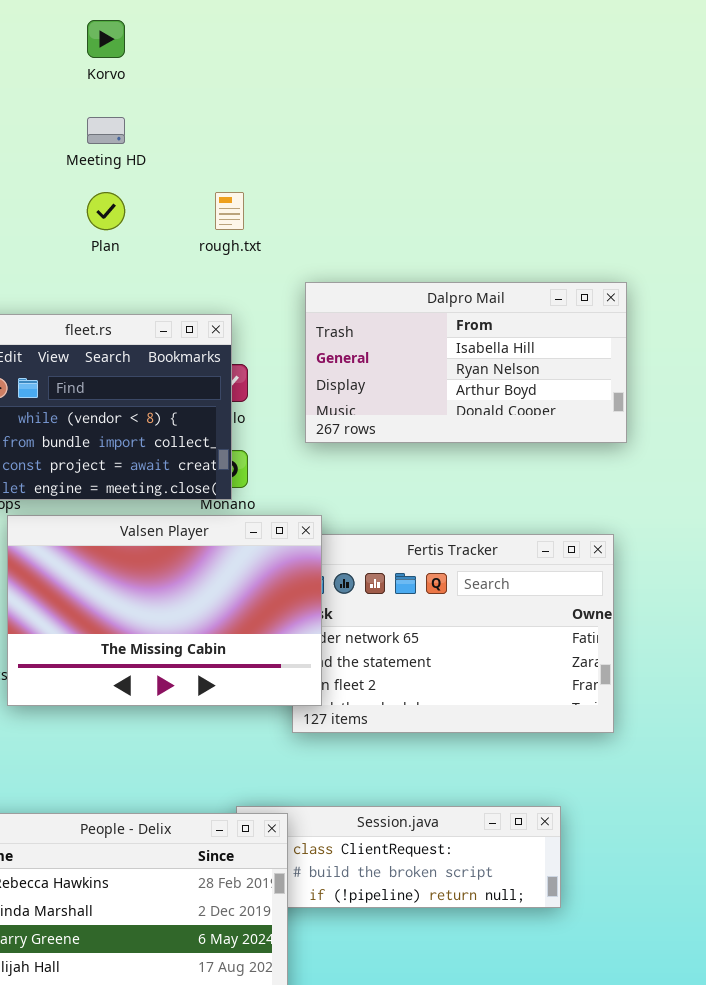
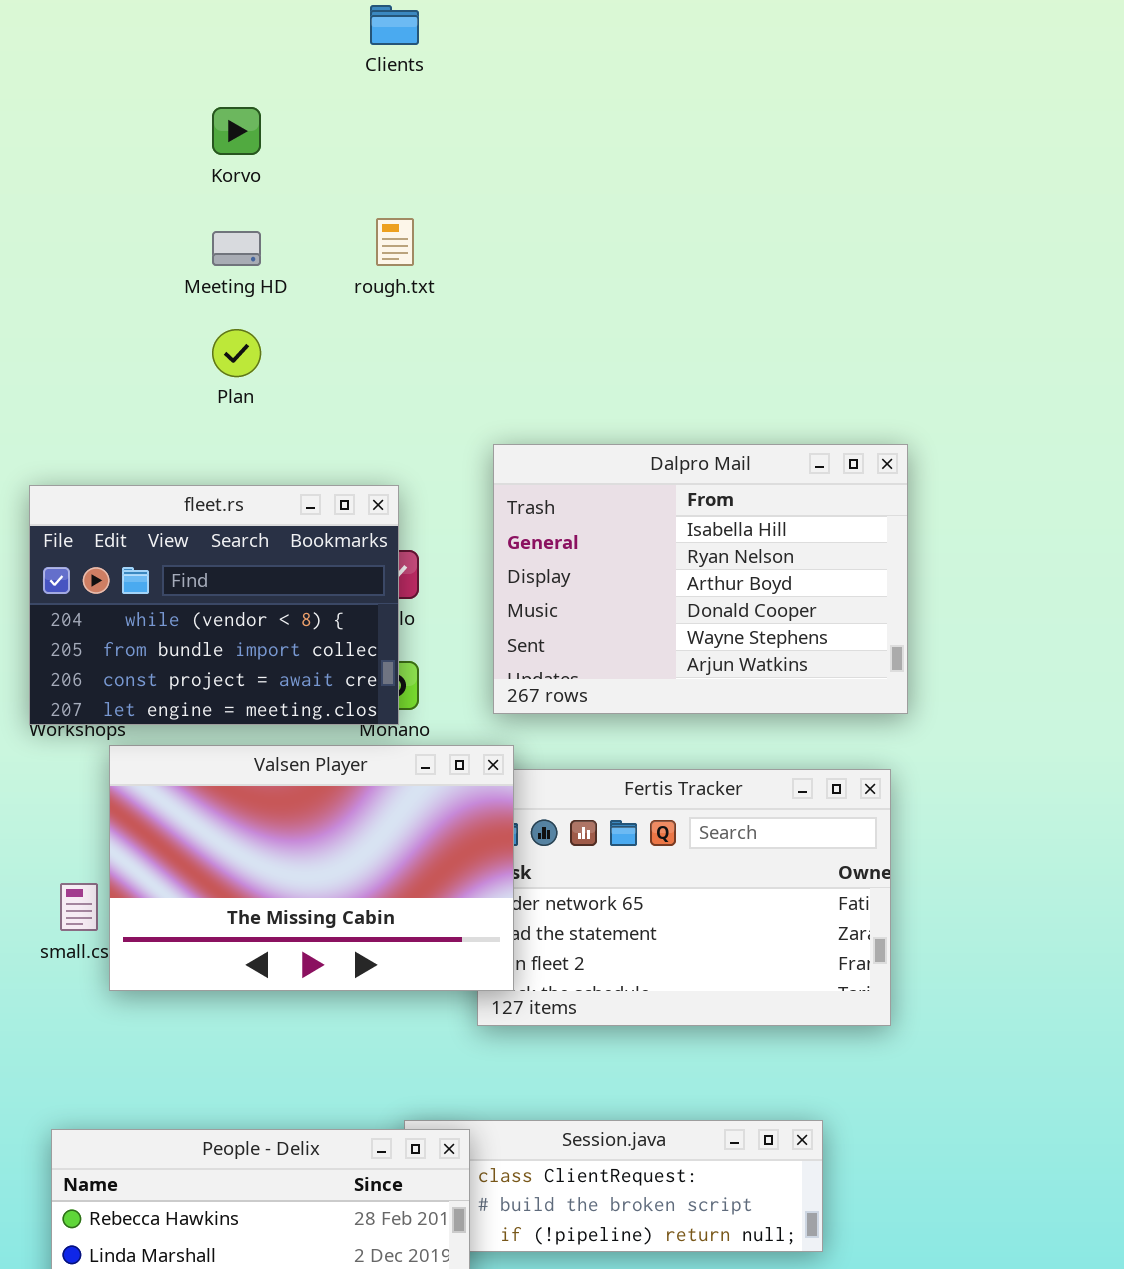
rough.txt: [215,192,244,230] -> [376,218,414,266], moved
Dalpro Mail: [305,282,627,443] -> [493,444,908,714], resized

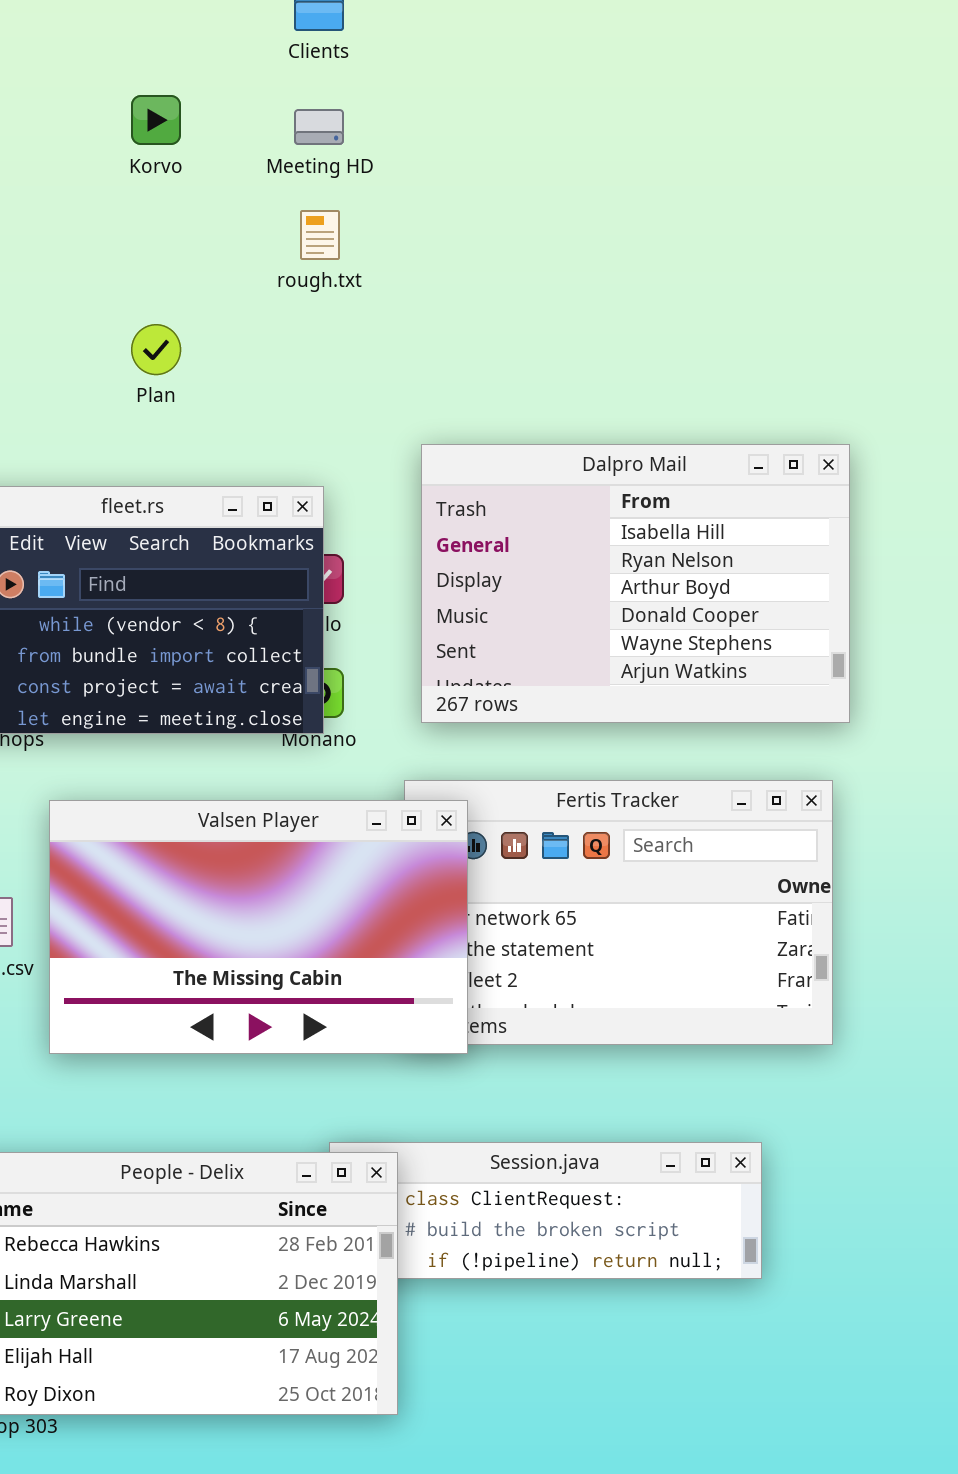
Meeting HD: [212,231,261,266] -> [294,109,344,145], moved
Valsen Player: [109,745,514,991] -> [49,800,468,1054], moved

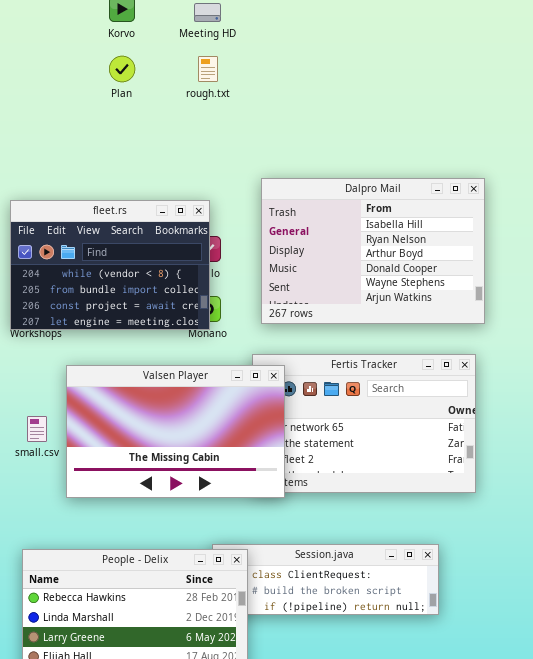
Plan: [131,324,181,375] -> [109,56,135,82], moved

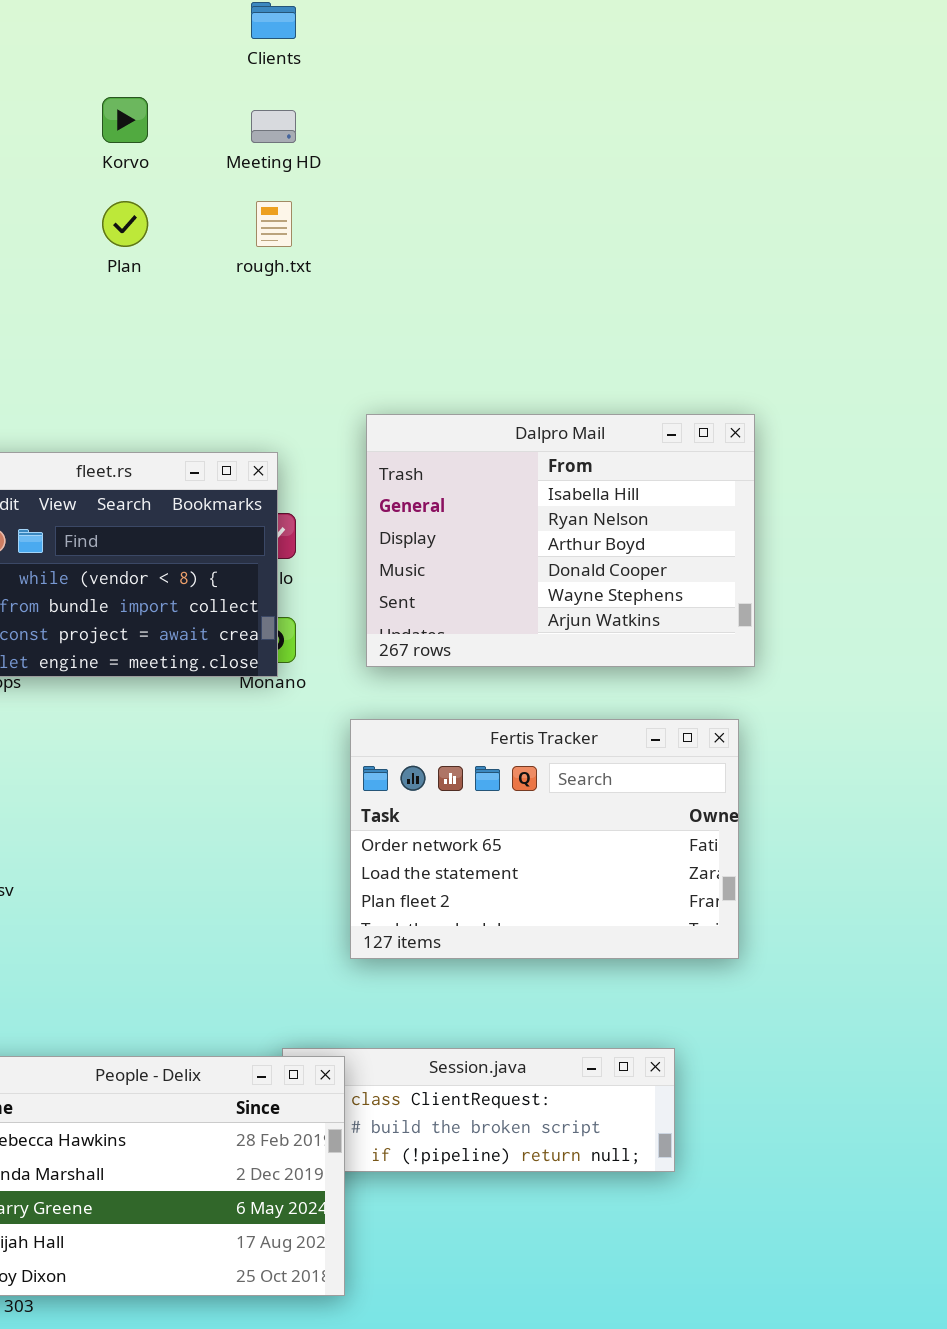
Valsen Player: [66,365,285,498] -> none, closed

